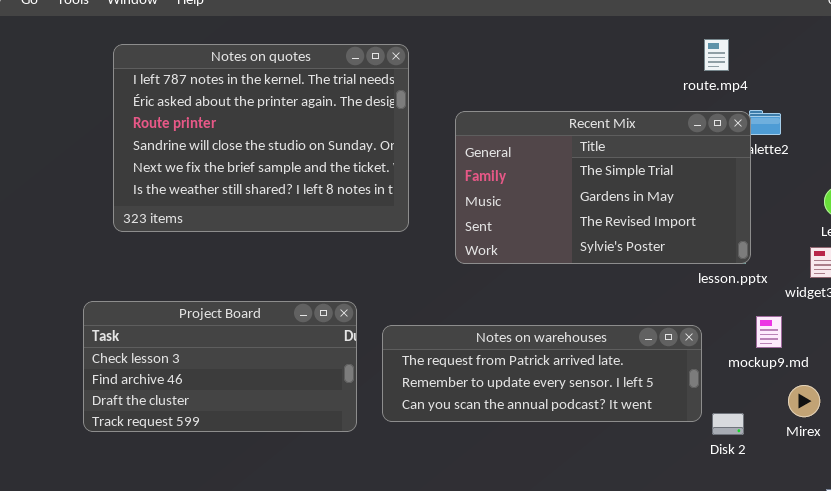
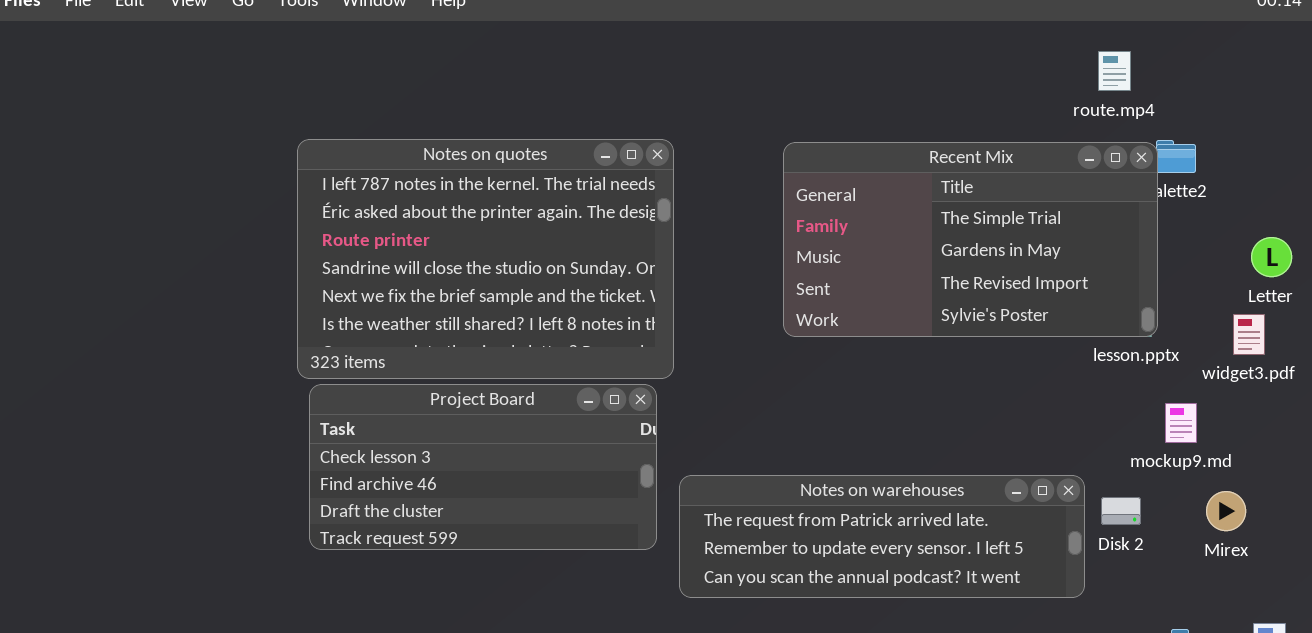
Notes on quotes: [113,44,409,232] -> [297,139,674,379], moved
Notes on warehouses: [382,325,702,422] -> [679,475,1085,598], moved
Disk 2: [712,413,744,435] -> [1101,497,1141,525], moved

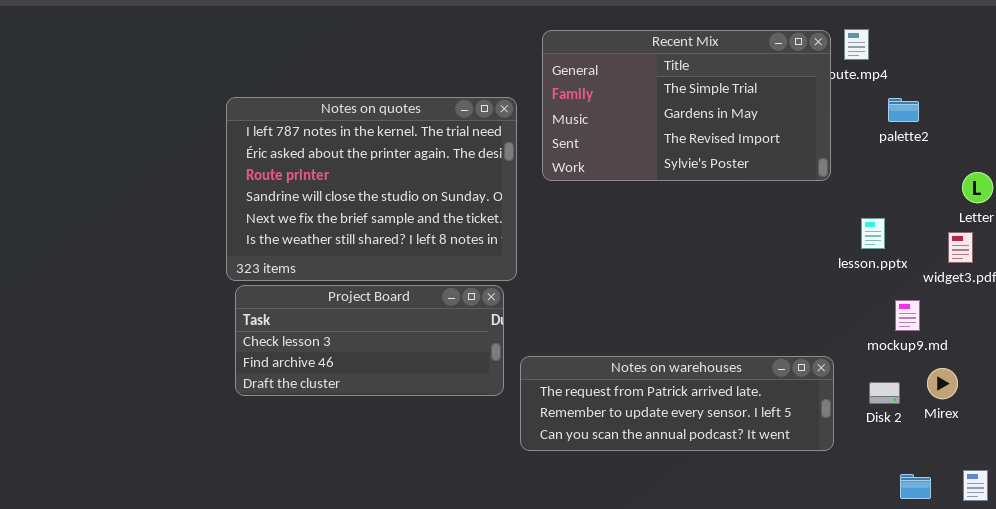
Recent Mix: [783,142,1158,337] -> [542,30,831,181], moved
Project Board: [309,384,657,550] -> [235,285,504,396], resized
Disk 2: [1101,497,1141,525] -> [869,382,900,404], moved

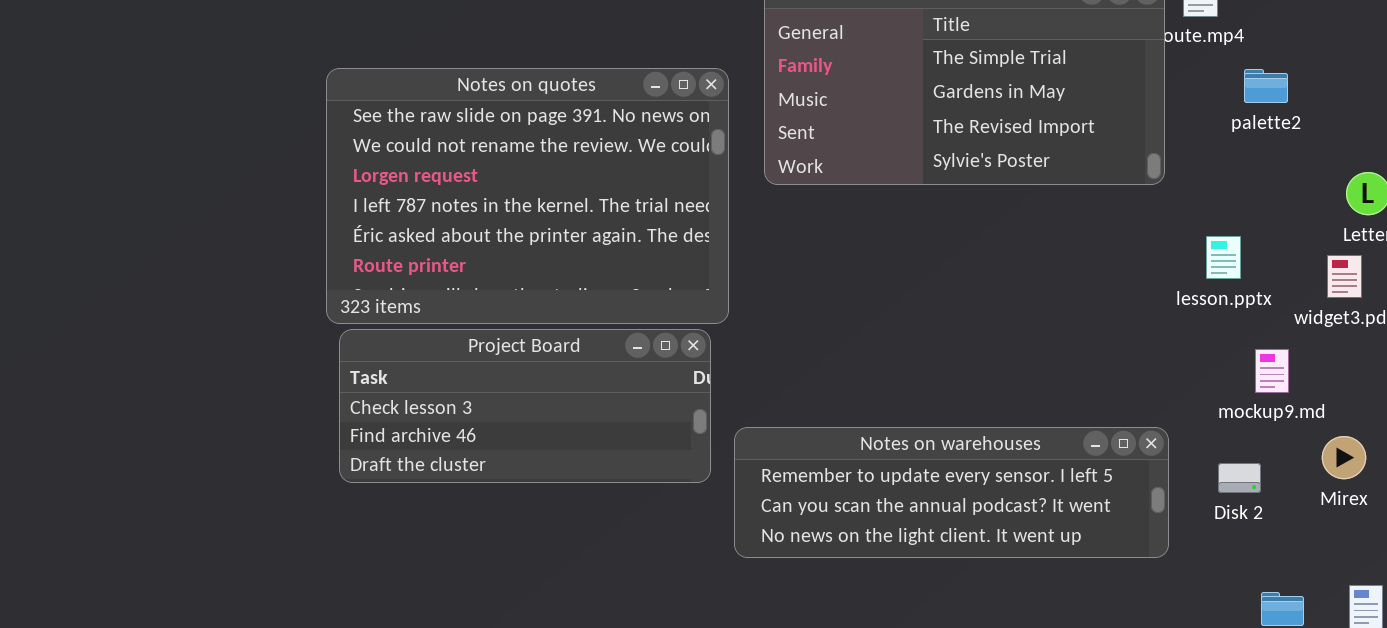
Notes on quotes: [226,97,517,281] -> [326,68,729,324], scrolled up 3 rows
Notes on warehouses: [520,356,834,451] -> [734,427,1169,558], scrolled down 1 row
Mirex: [927,368,958,399] -> [1322,436,1366,479], moved

